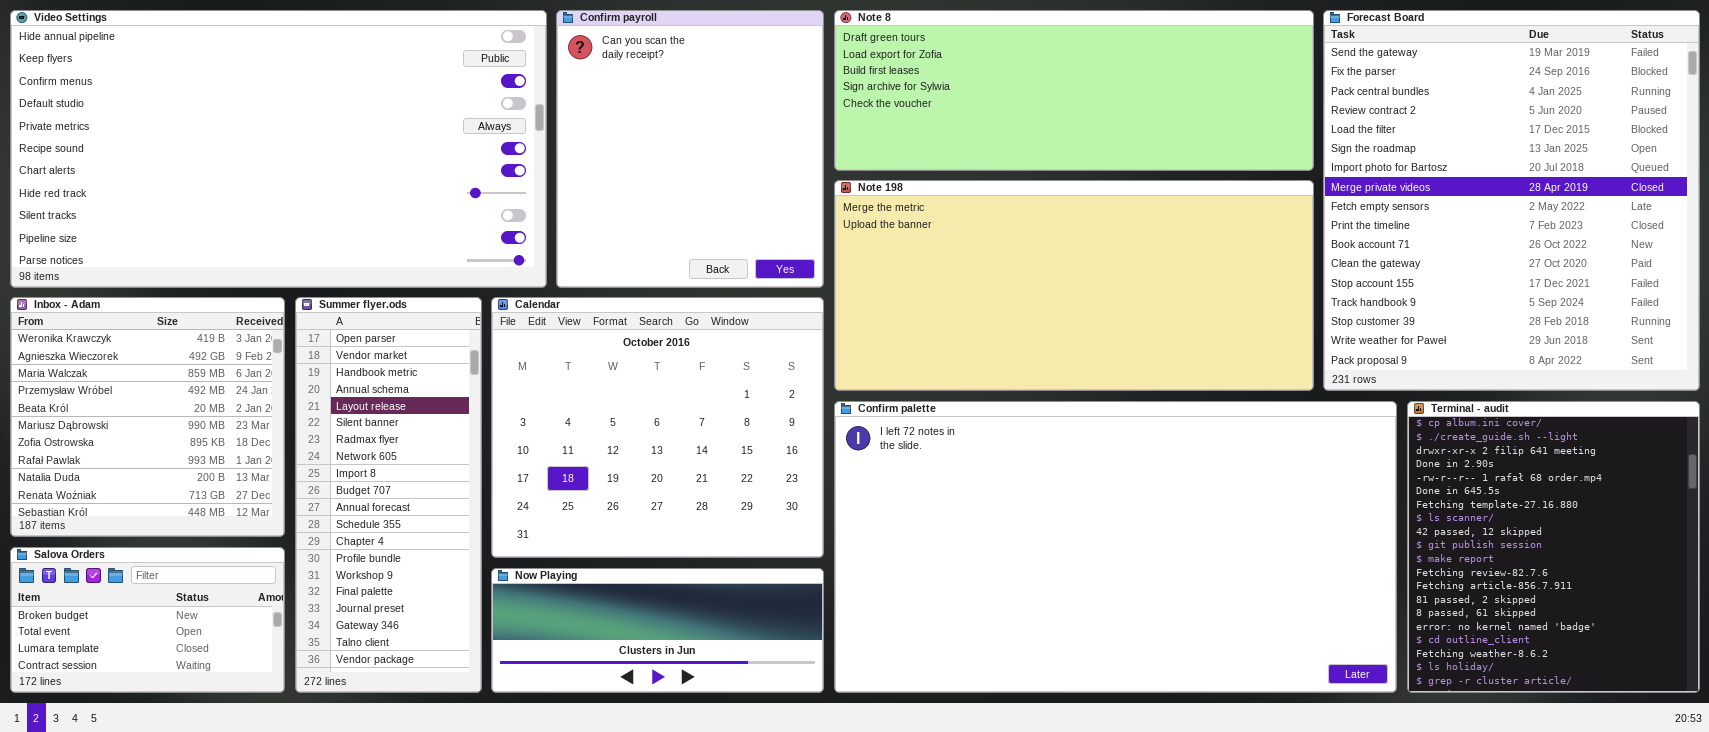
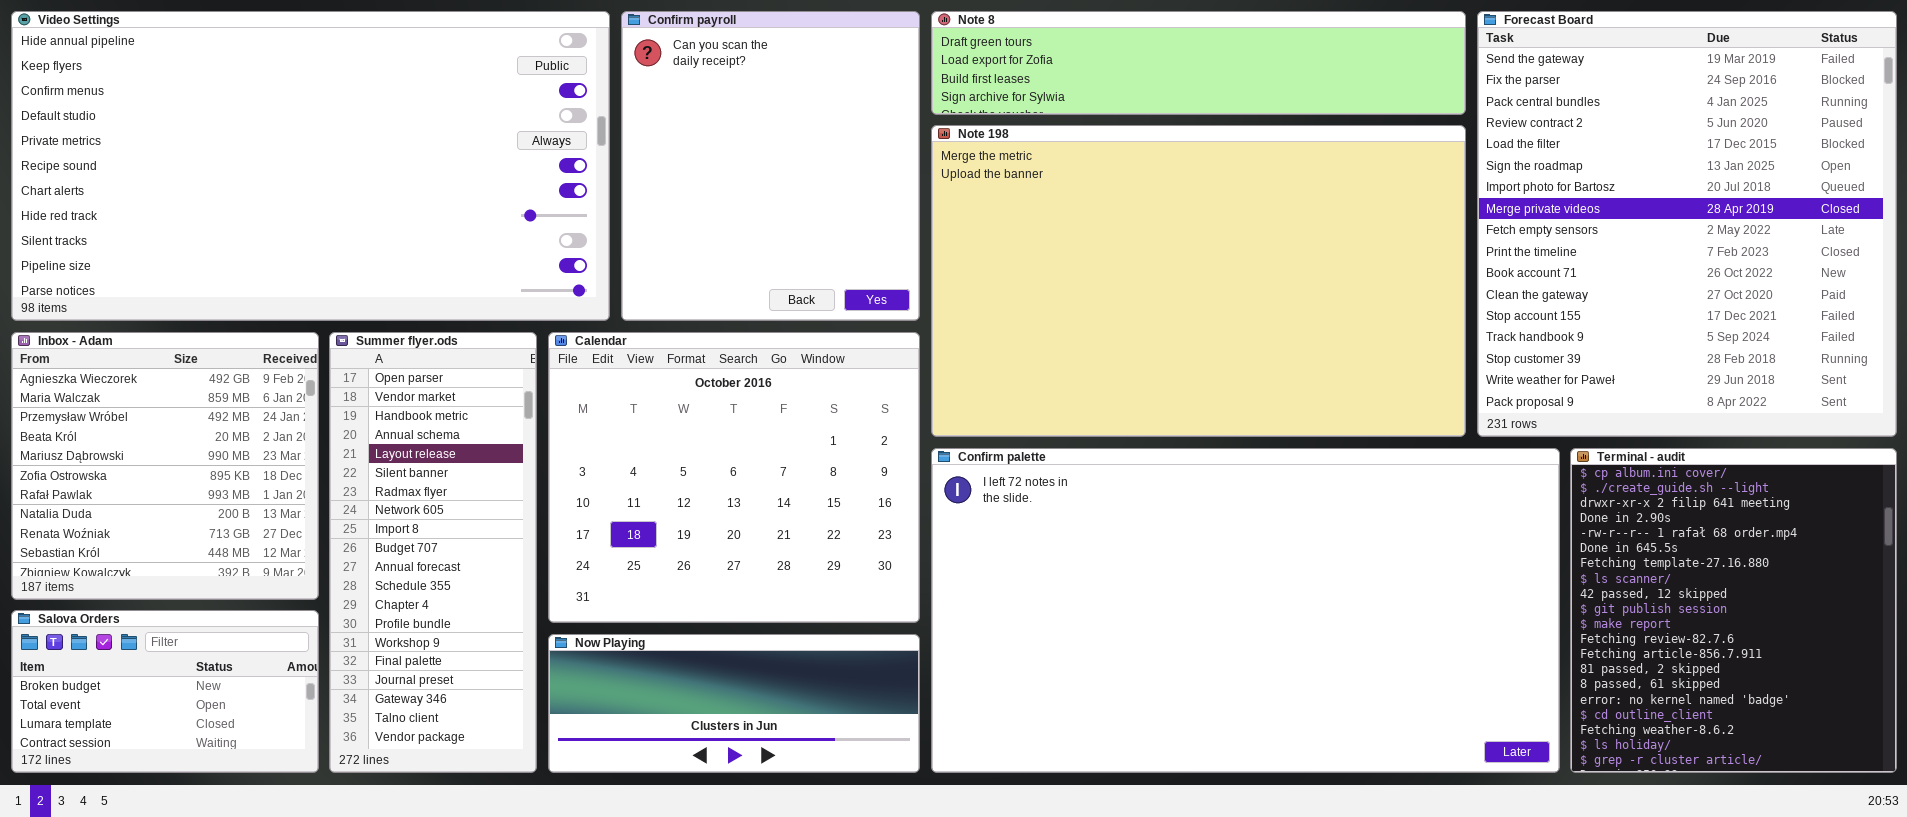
Note 8: [834,10,1314,171] -> [931,11,1466,115], resized
Note 198: [834,180,1314,391] -> [931,125,1466,437], resized
Inbox - Adam: [10,297,285,537] -> [11,332,319,600], scrolled down 1 row

